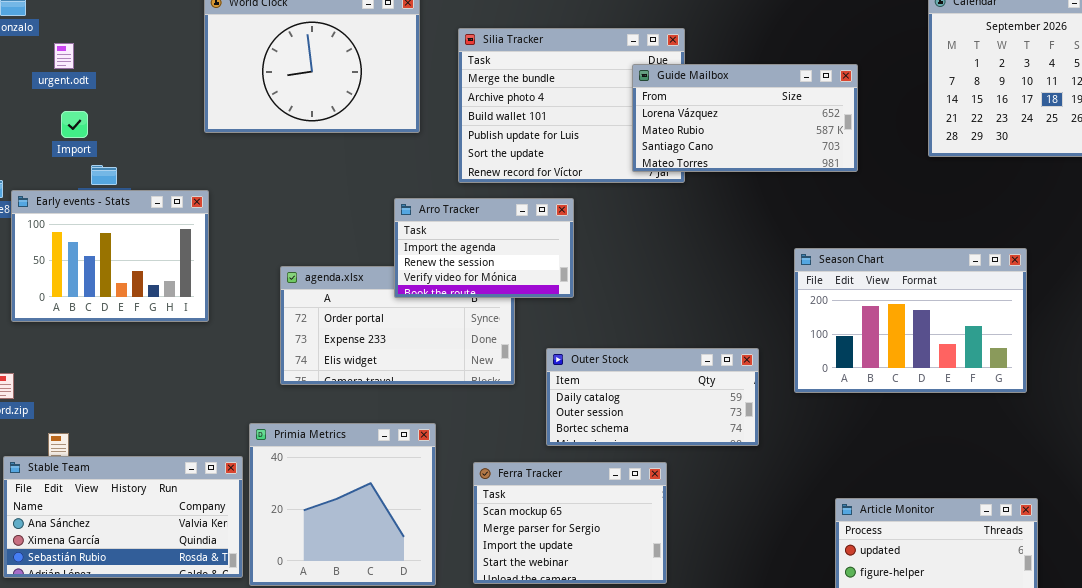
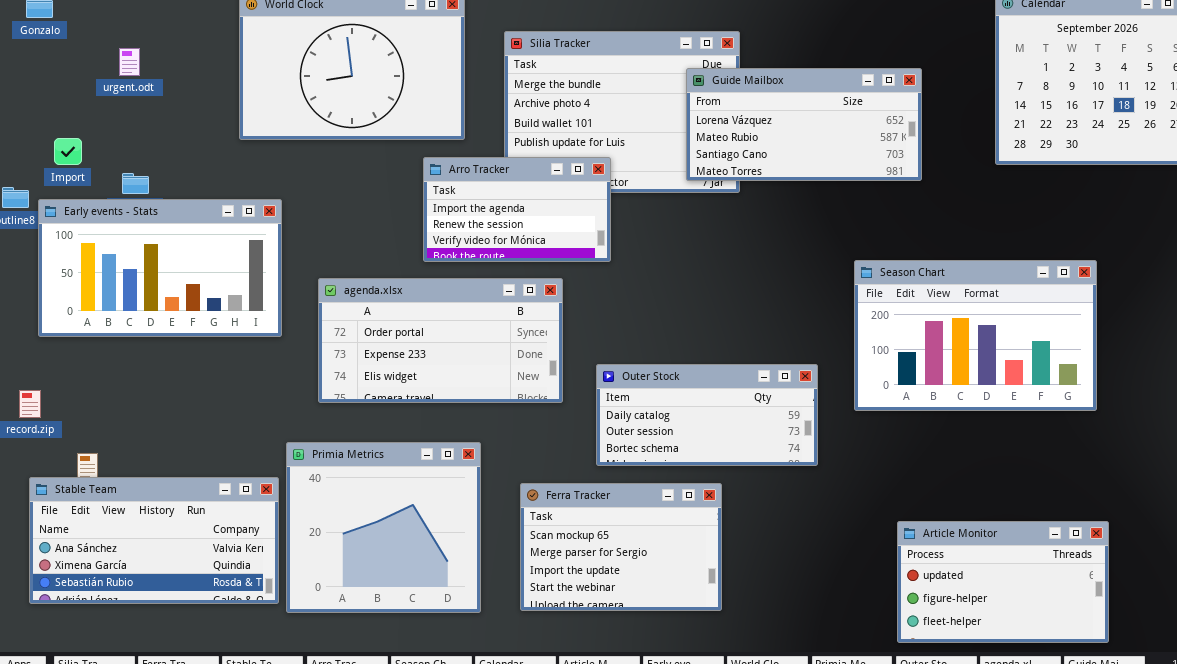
urgent.odt: [54,43,74,69] -> [119,48,140,76], moved
Import: [61,111,88,138] -> [54,138,82,165], moved
Early events - Stats: [11,190,209,322] -> [38,199,282,337], resized
Arro Tracker: [394,198,574,298] -> [423,157,611,262], moved

